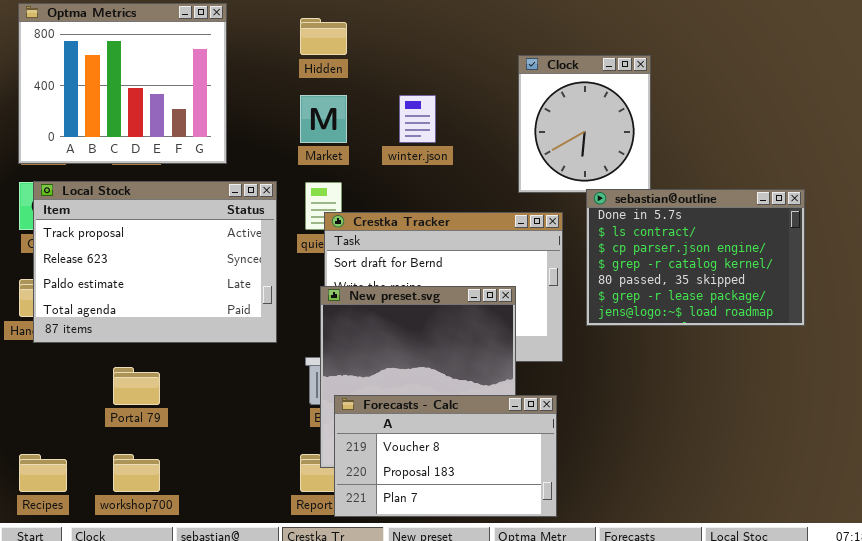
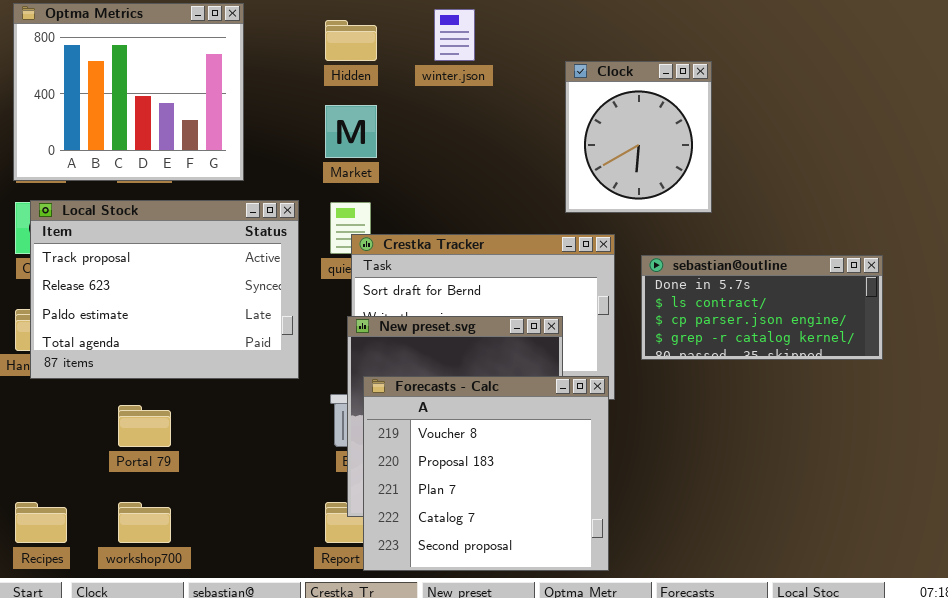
winter.json: [399,95,436,143] -> [434,9,475,61], moved
sebastian@outline: [586,189,805,326] -> [641,255,883,360], resized
Forecasts - Calc: [334,395,557,517] -> [363,376,609,571], resized

